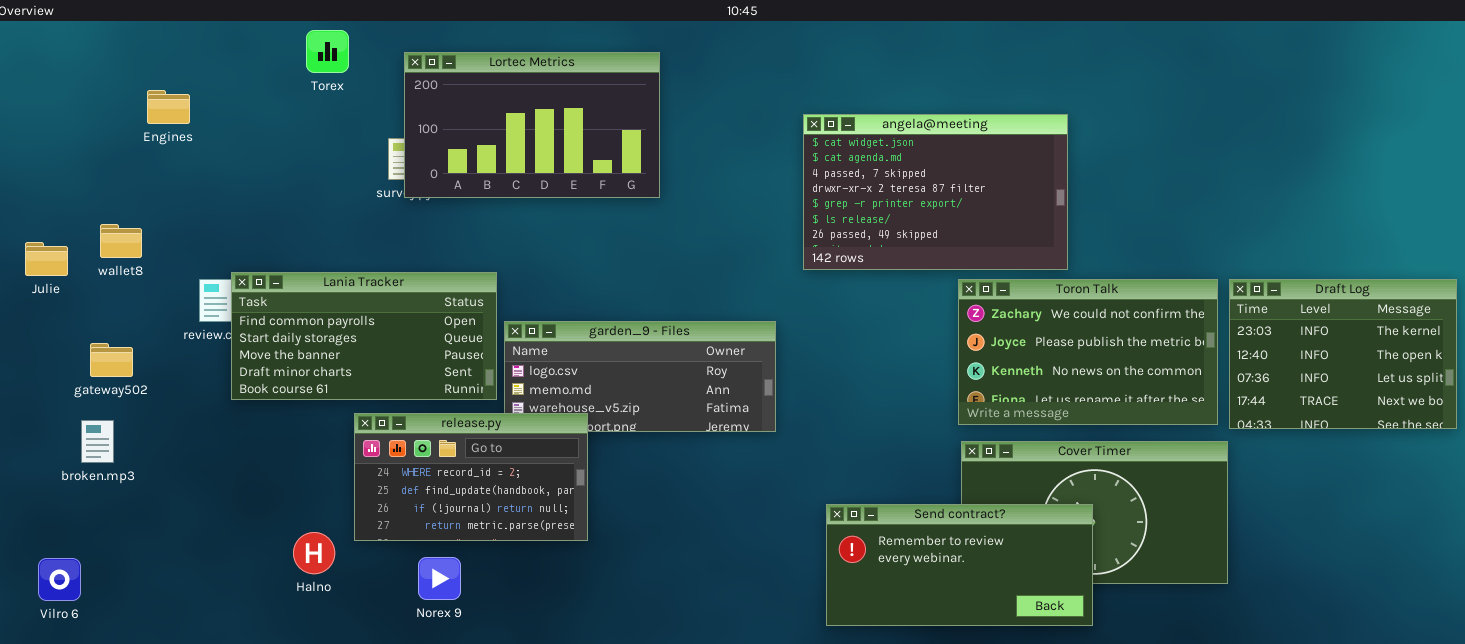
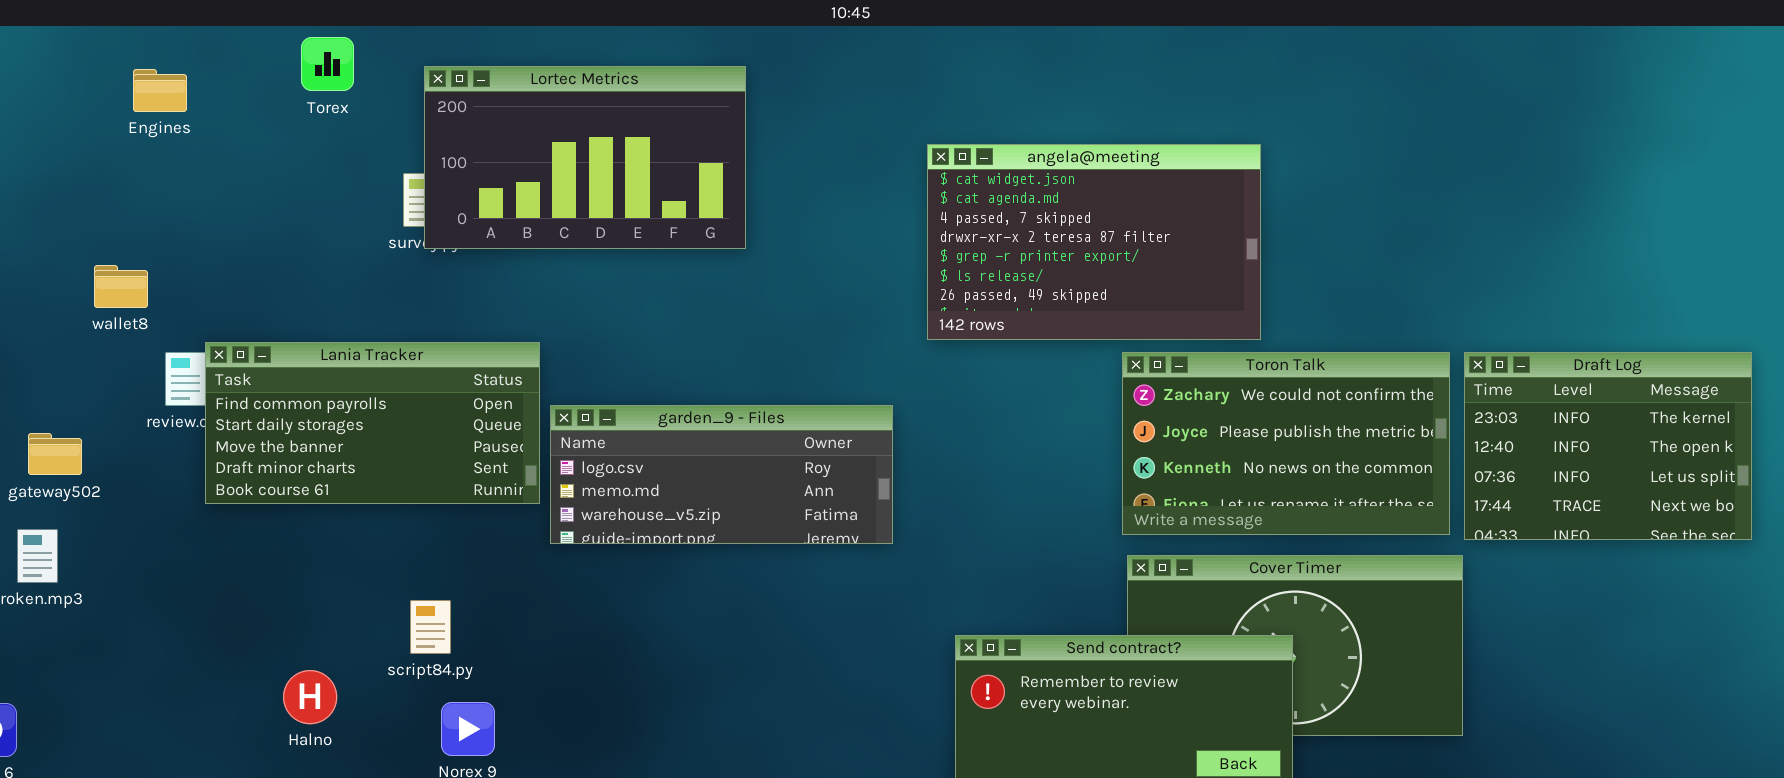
Engines: [147,90,190,124] -> [133,69,187,112], moved
wallet8: [100,224,142,258] -> [94,265,148,308], moved
release.py: [354,413,588,541] -> none, closed

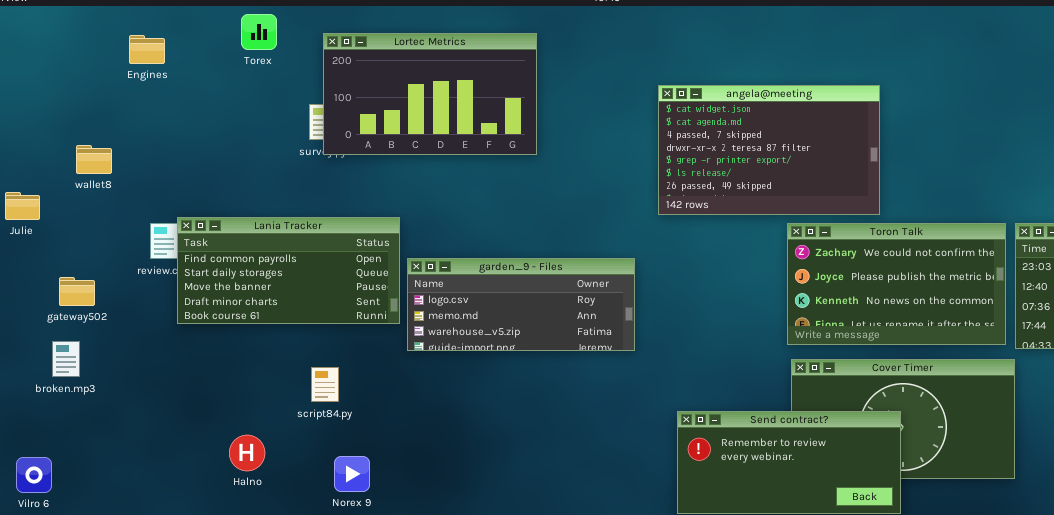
wallet8: [94,265,148,308] -> [76,145,112,174], moved
script84.py: [410,600,451,654] -> [311,367,339,402], moved

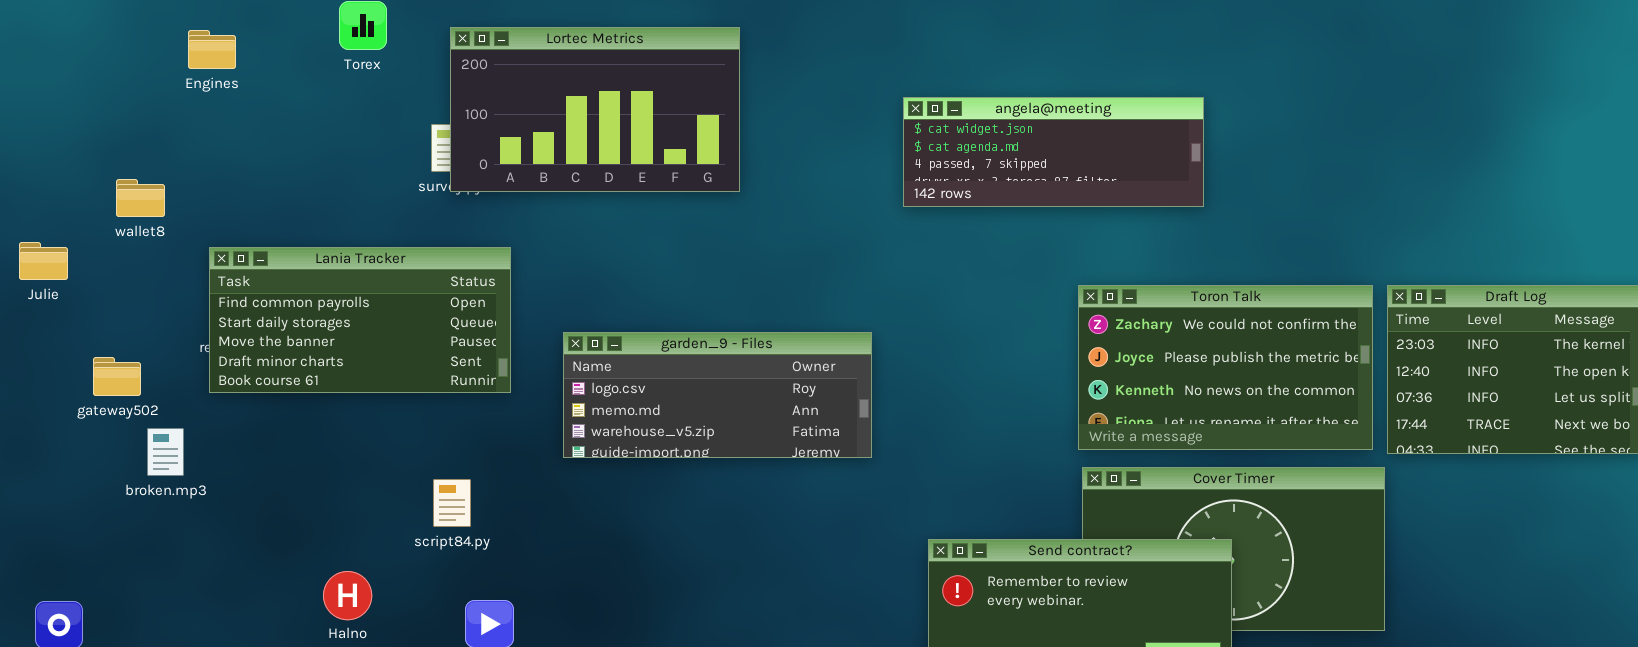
angela@meeting: [658,85,880,215] -> [903,97,1204,207], resized
Lania Tracker: [177,217,400,324] -> [209,247,511,393], moved
broken.mp3: [52,341,80,377] -> [147,428,184,476], moved

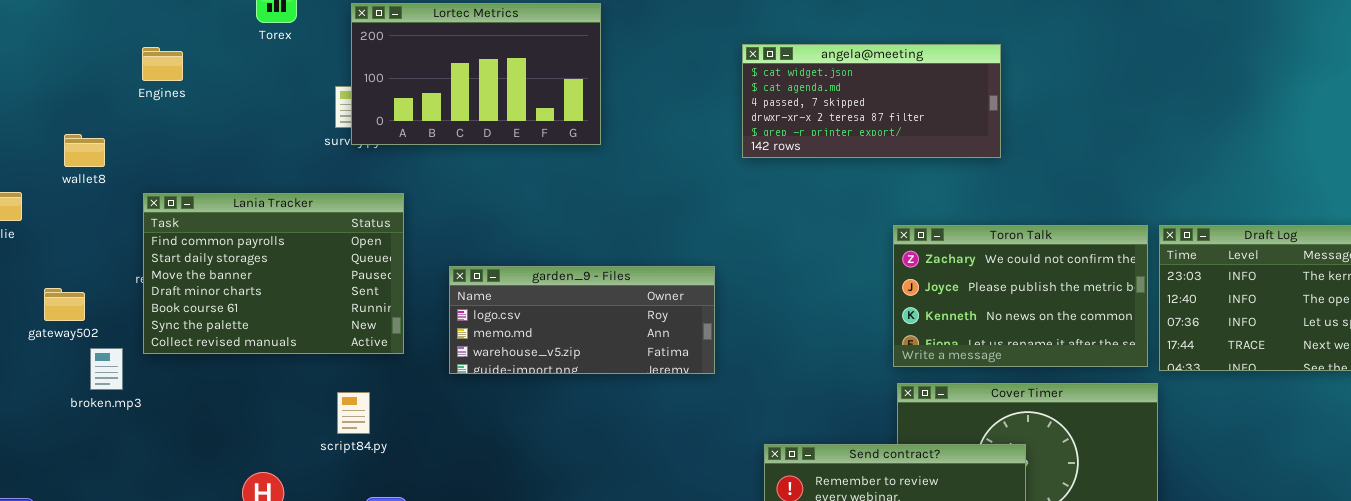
Engines: [188,30,236,69] -> [142,47,183,81], moved
angela@meeting: [903,97,1204,207] -> [742,44,1001,158], resized
Lania Tracker: [209,247,511,393] -> [143,193,404,354], resized

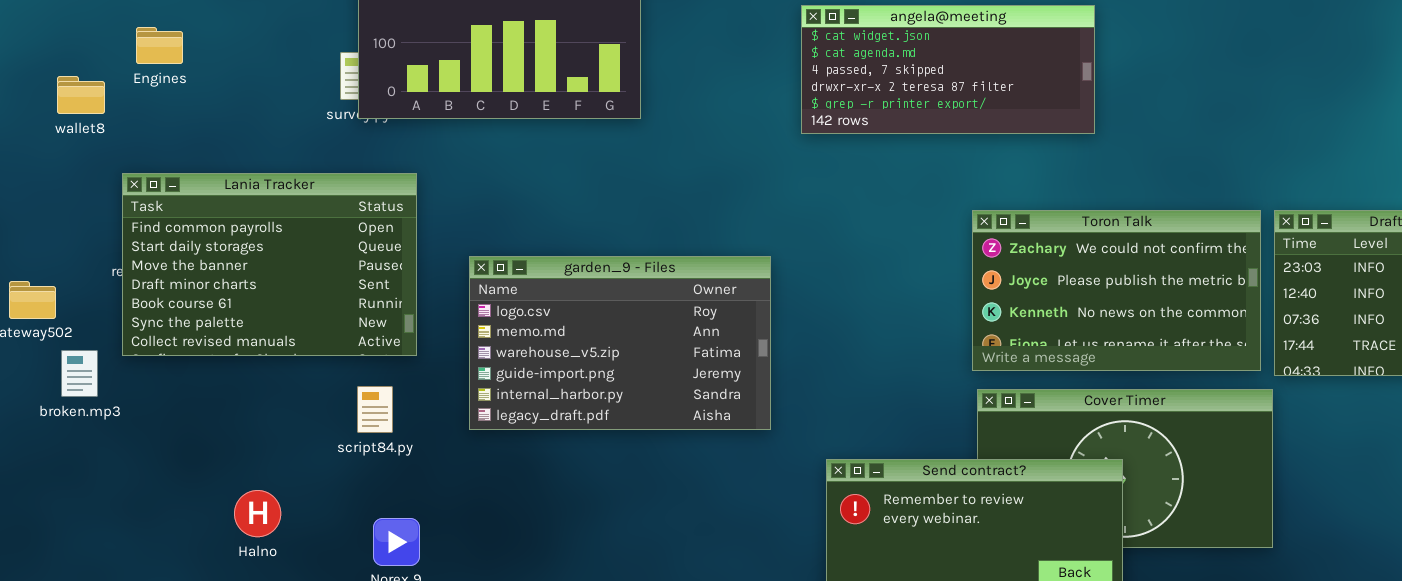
Engines: [142,47,183,81] -> [136,27,183,64], moved
wallet8: [64,134,105,167] -> [57,76,105,114], moved
garden_9 - Files: [449,266,715,374] -> [469,256,771,430], resized
script84.py: [337,392,370,434] -> [357,386,393,433], moved

